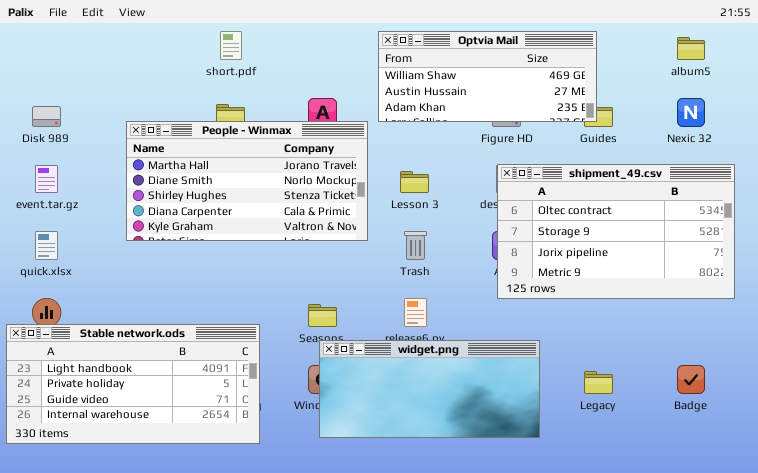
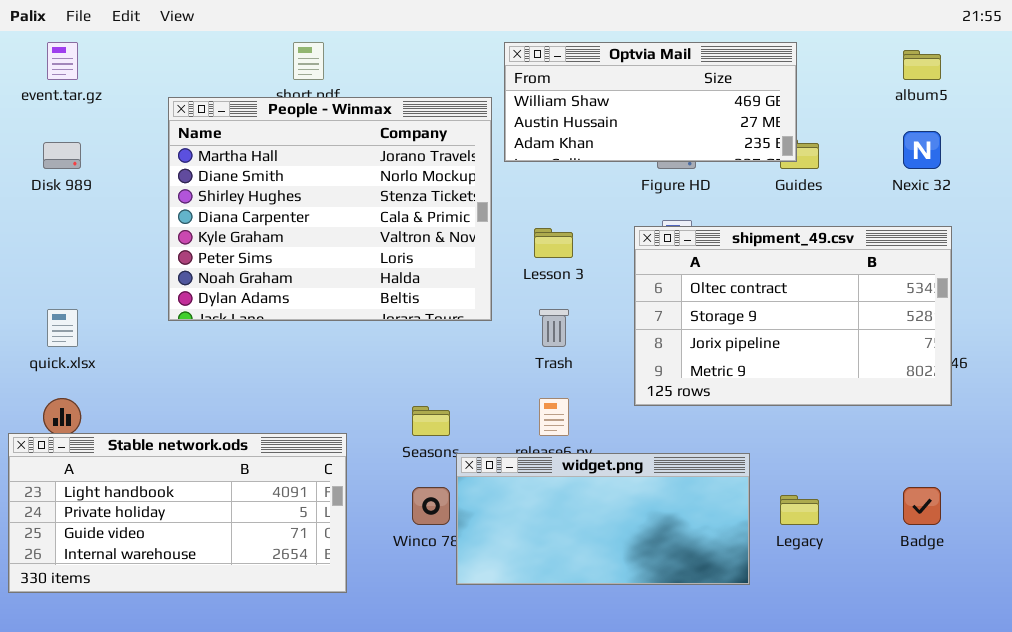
People - Winmax: [126,121,368,241] -> [168,97,492,321], resized
shipment_49.csv: [497,164,735,299] -> [634,226,952,406], moved
event.tar.gz: [35,165,58,193] -> [47,42,78,80], moved
widget.png: [319,340,540,438] -> [456,453,750,585], moved

